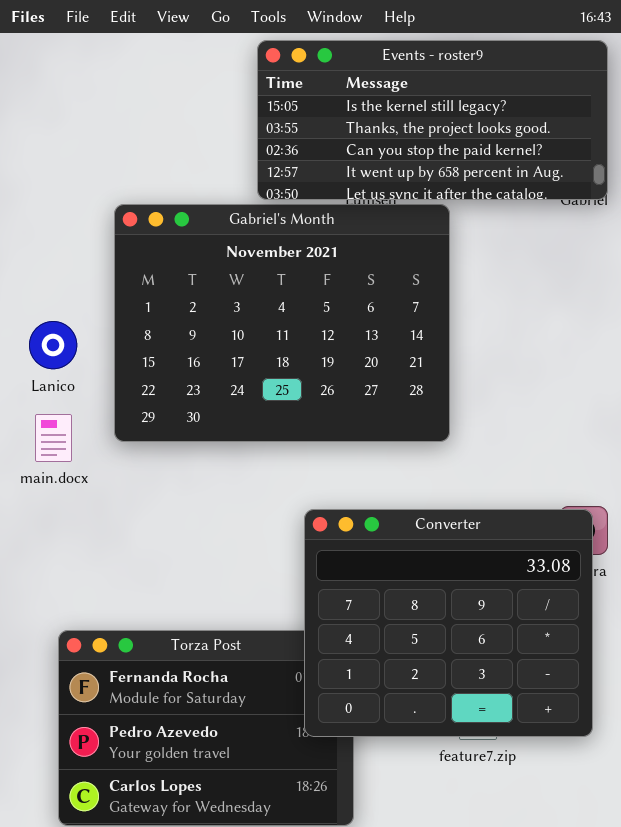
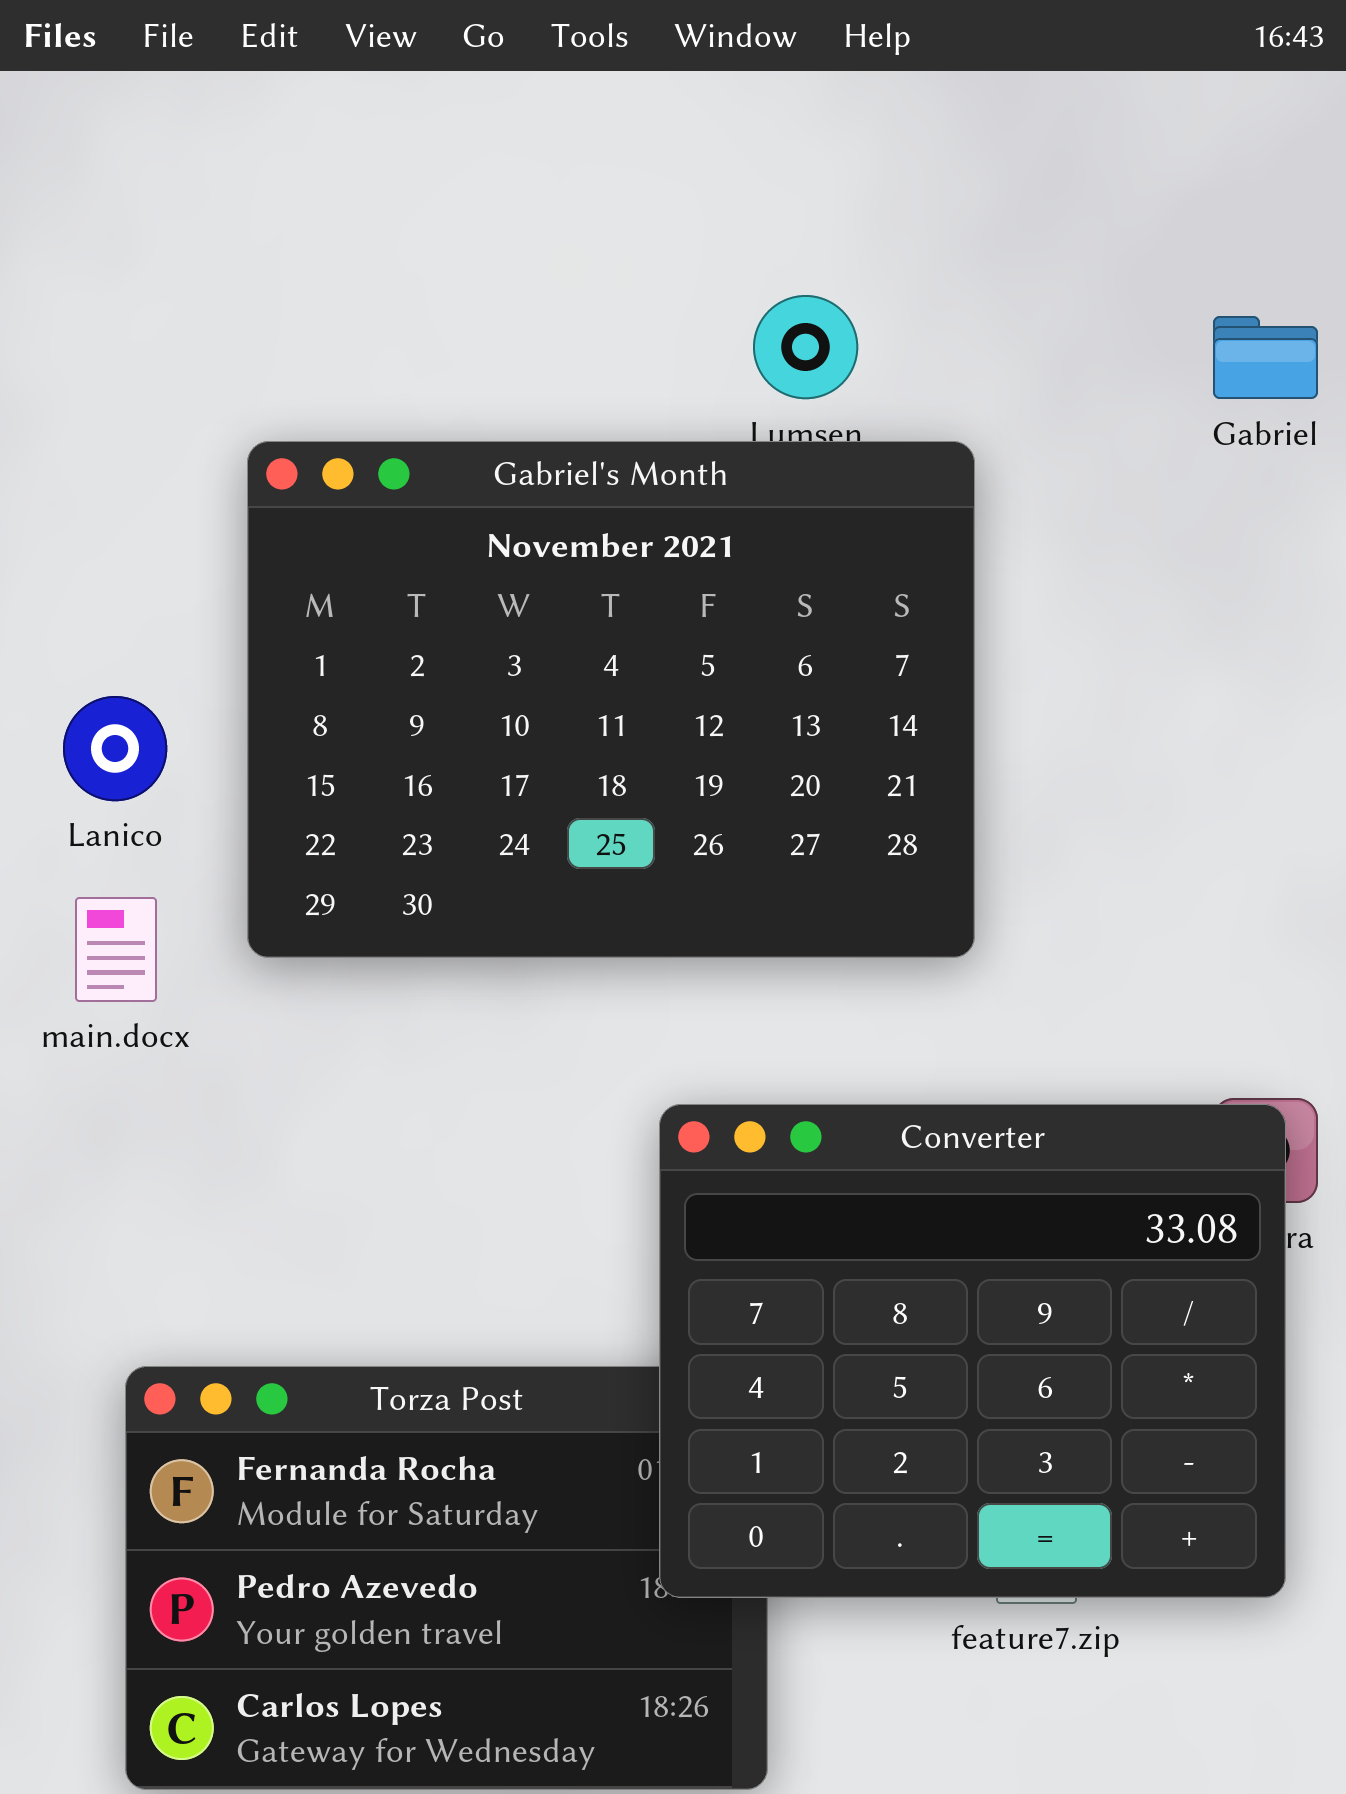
Events - roster9: [257,40,608,200] -> none, closed

